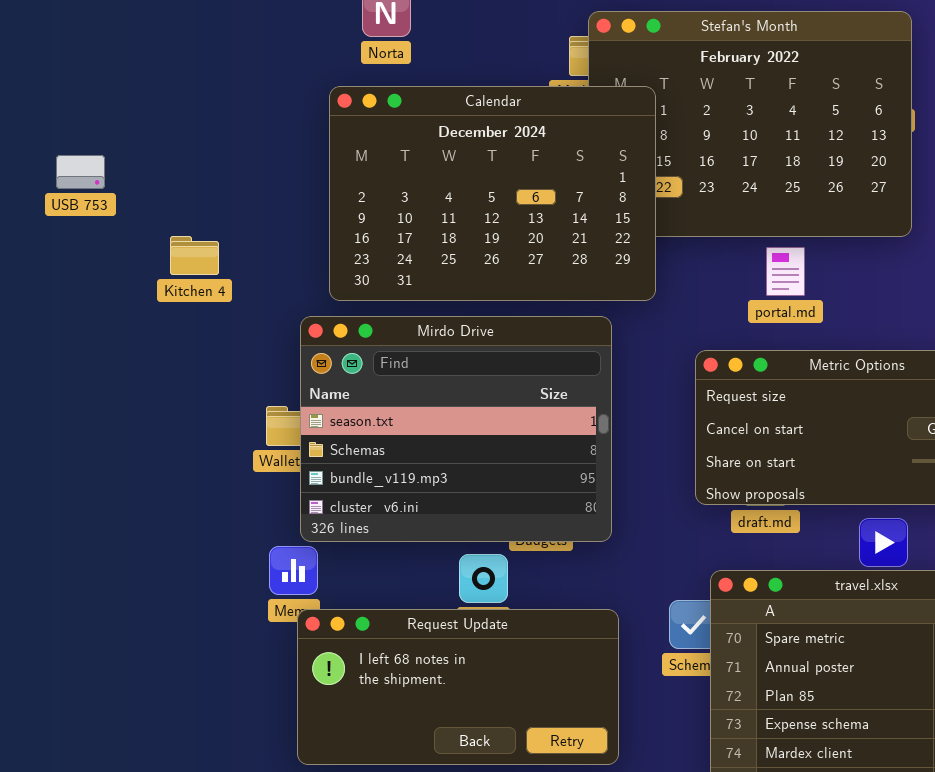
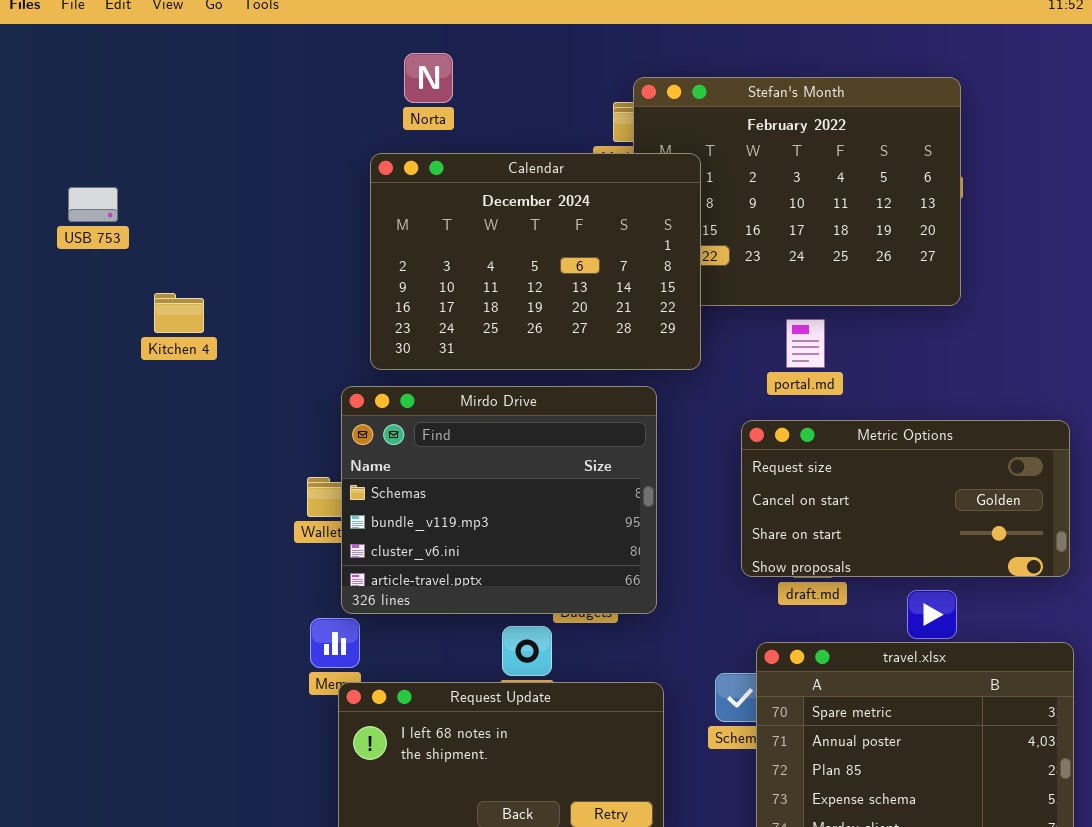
USB 753: [56,155,105,189] -> [68,187,118,222], moved
Kitchen 4: [170,236,219,275] -> [154,293,204,333], moved
portal.md: [766,247,805,296] -> [786,319,825,368], moved
Mirdo Drive: [300,316,612,542] -> [341,386,657,614], scrolled down 1 row

